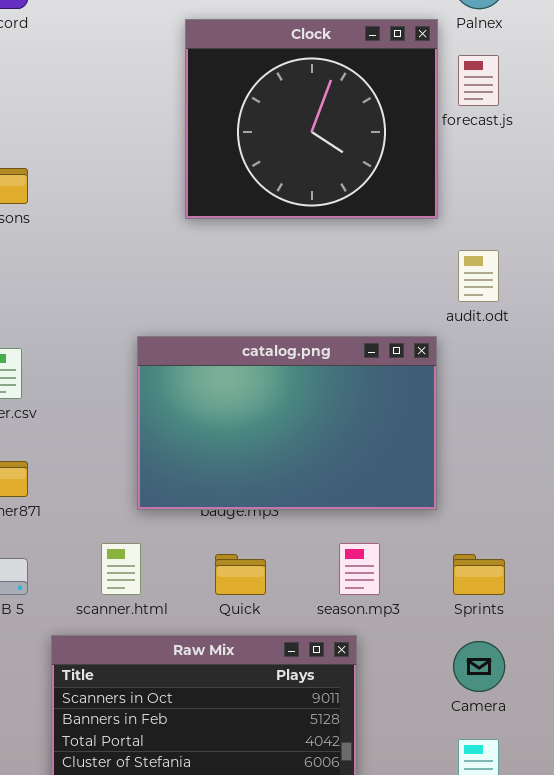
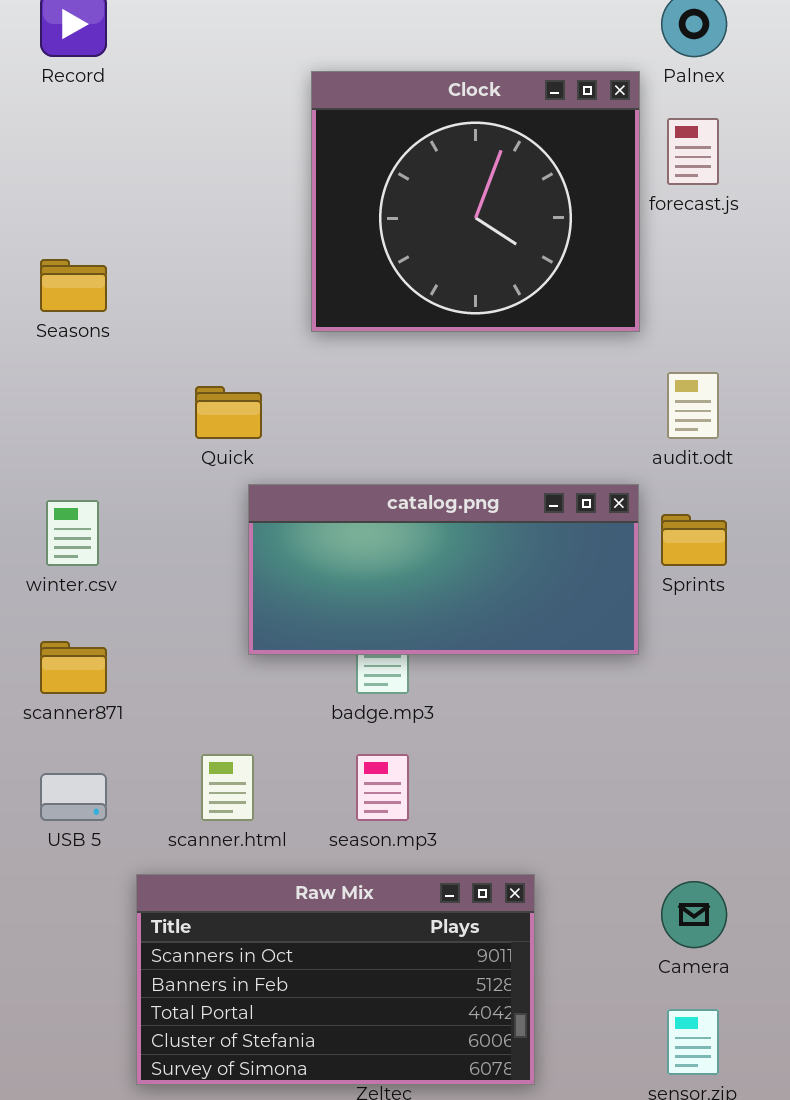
catalog.png: [137,336,437,510] -> [248,484,639,655], resized
season.mp3: [339,543,380,595] -> [356,754,409,821], moved
Quick: [215,554,266,595] -> [195,386,262,439], moved
Sprints: [453,554,505,595] -> [661,514,727,566], moved

